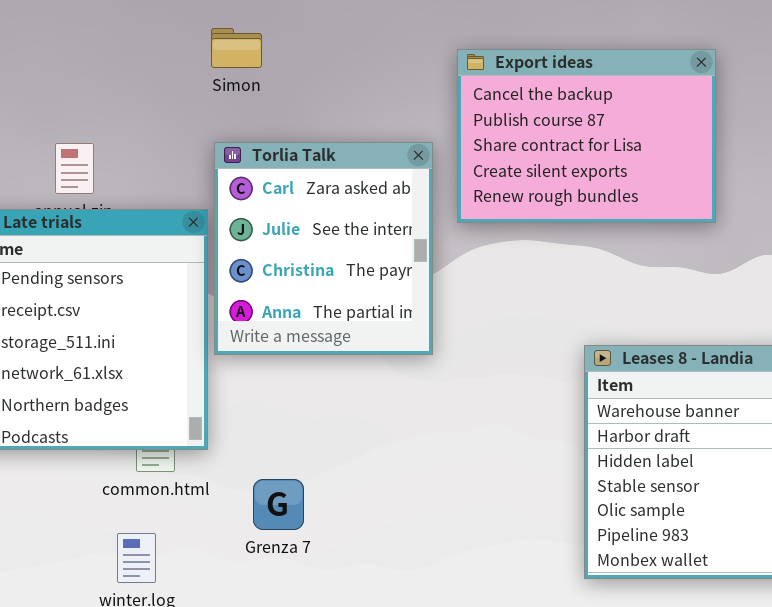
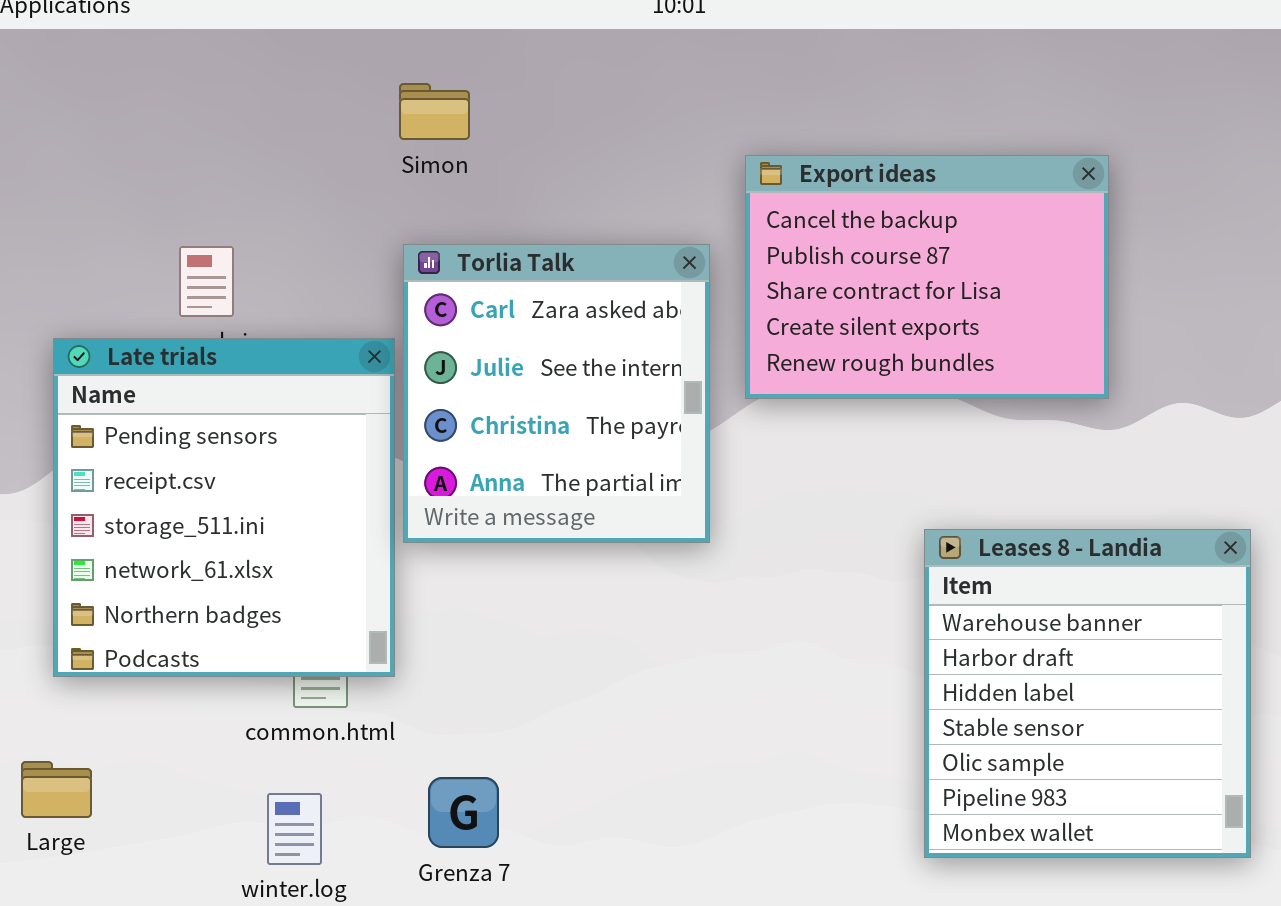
Export ideas: [457,49,716,223] -> [745,155,1109,399], moved
Grenza 7: [253,479,304,530] -> [428,777,499,848], moved

